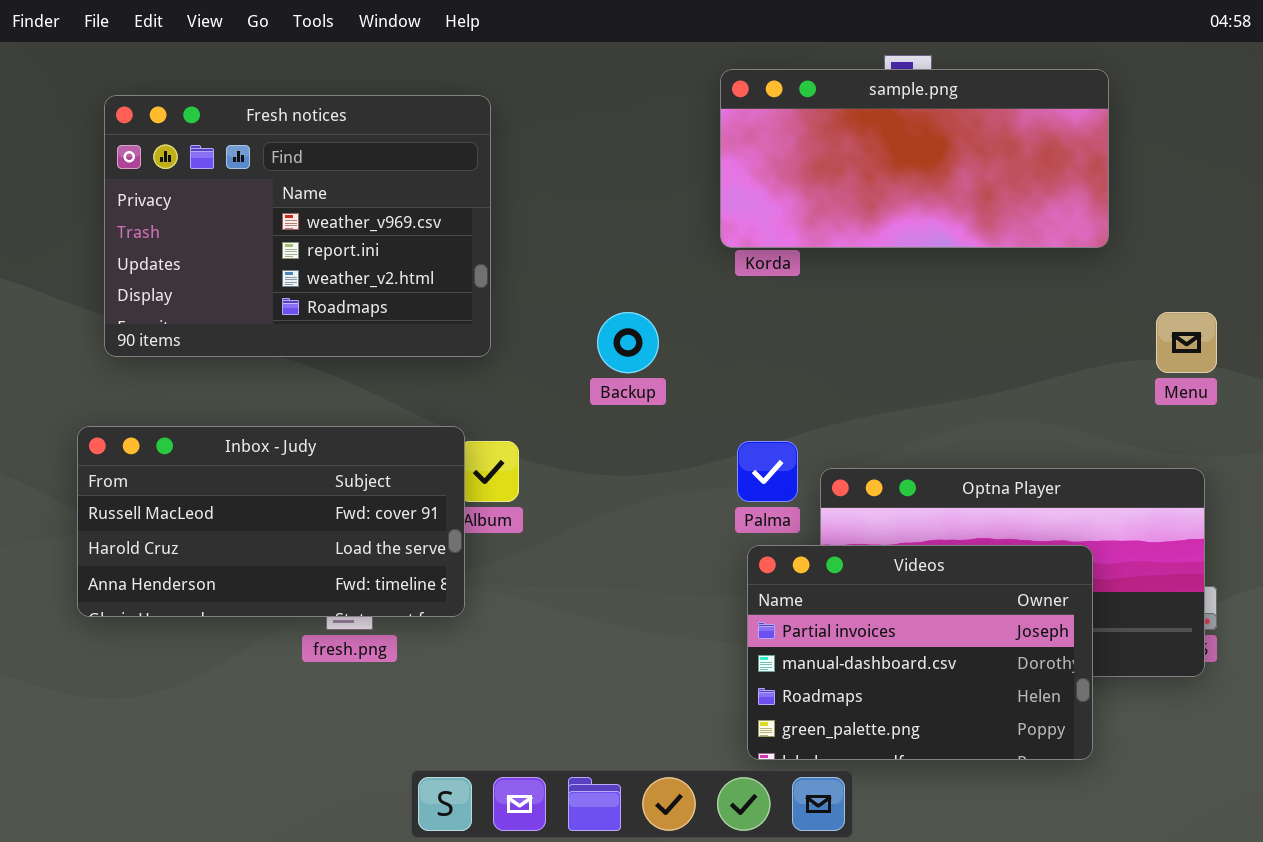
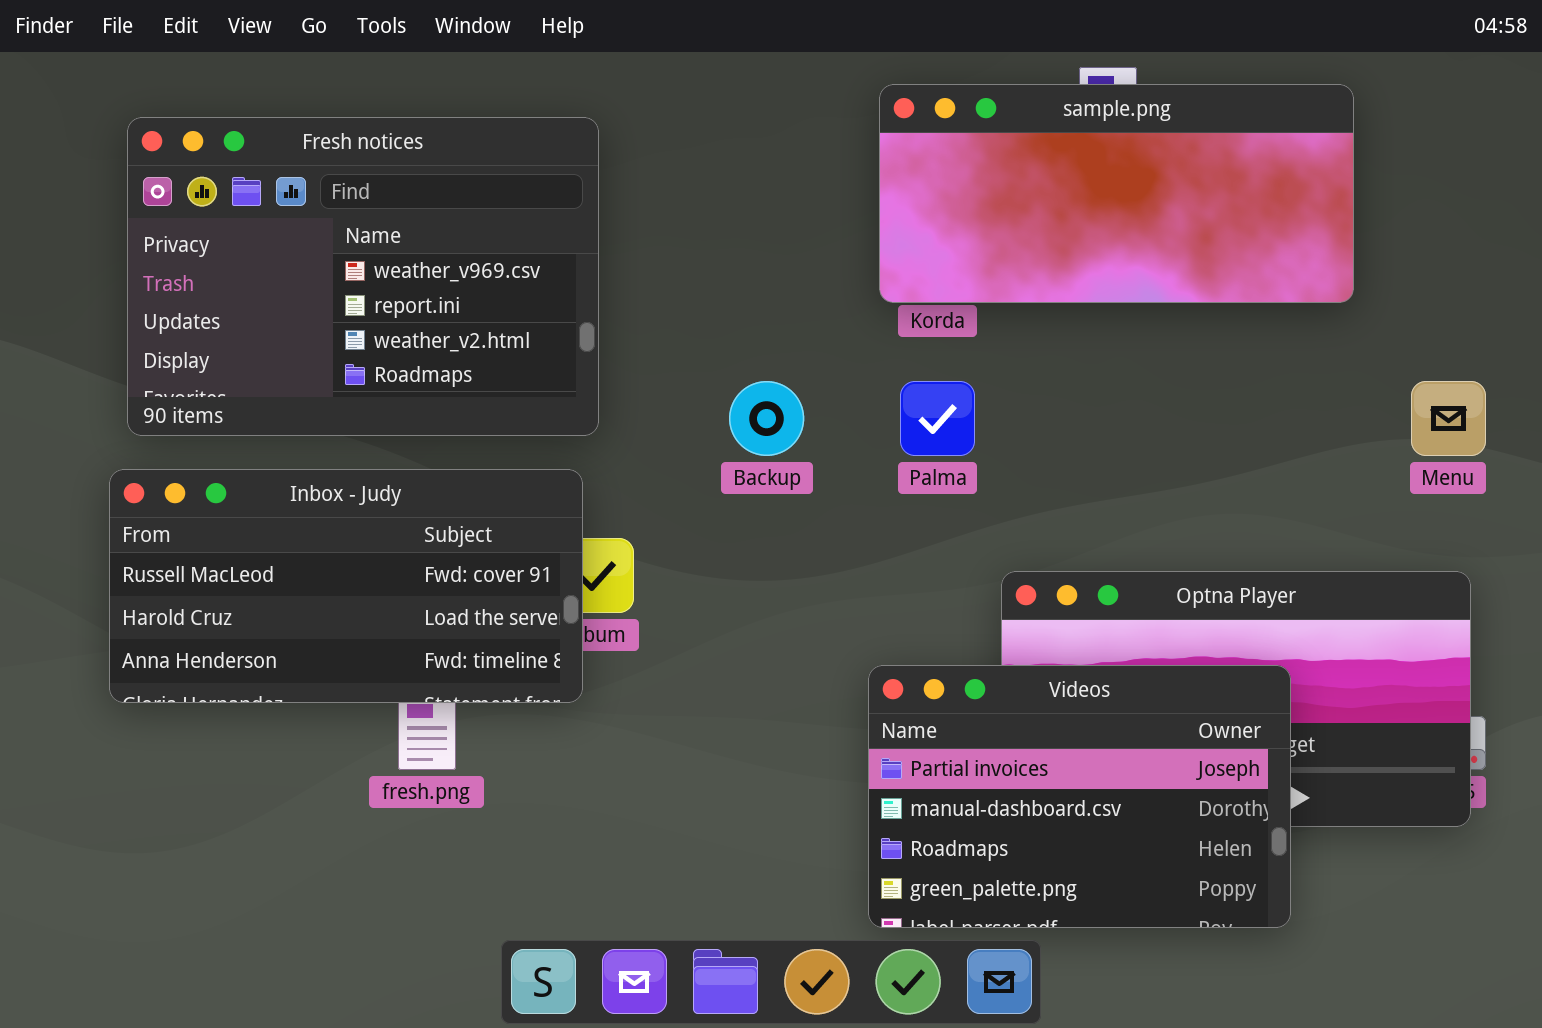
Inbox - Judy: [77,426,465,617] -> [109,469,583,703], moved
Palma: [737,441,798,502] -> [900,381,975,456], moved
Videos: [747,545,1093,760] -> [868,665,1291,928], moved

